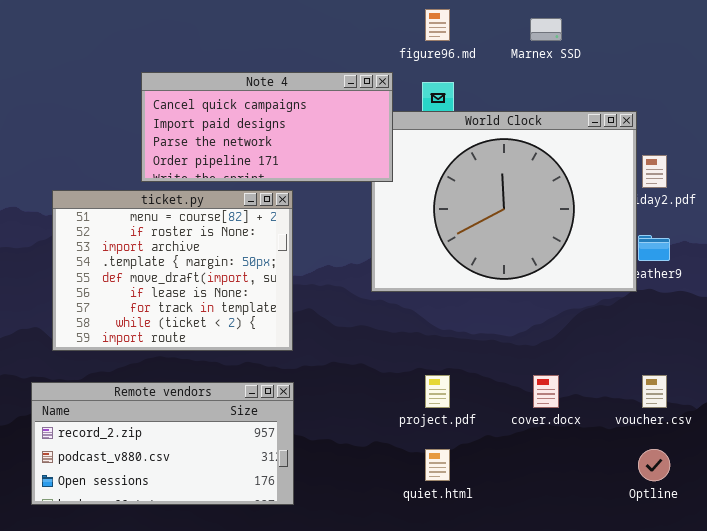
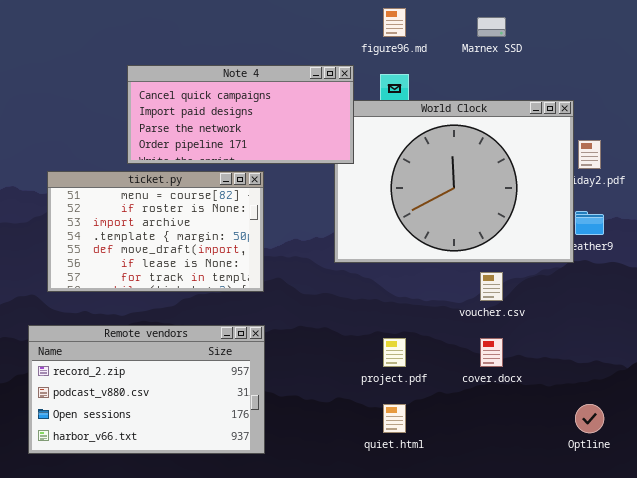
ticket.py: [52,190,293,351] -> [47,171,264,292], resized
voucher.csv: [642,375,667,408] -> [480,272,503,301], moved
Remote vendors: [31,382,294,505] -> [28,325,265,454], resized

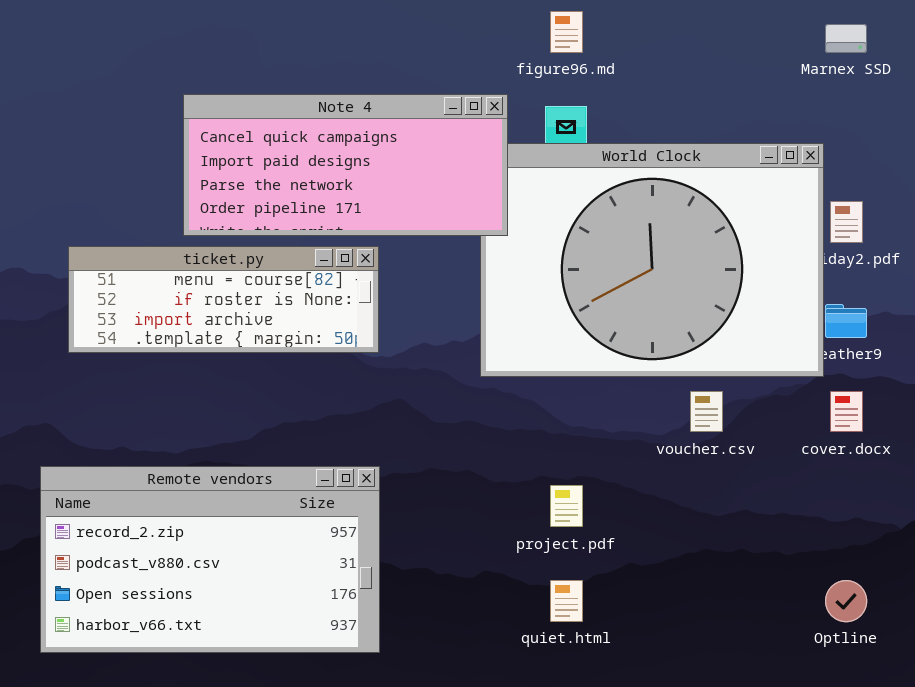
Marnex SSD: [477,17,506,37] -> [825,24,867,53], moved
ticket.py: [47,171,264,292] -> [68,246,379,353], resized
cover.docx: [480,338,503,367] -> [830,391,863,432], moved

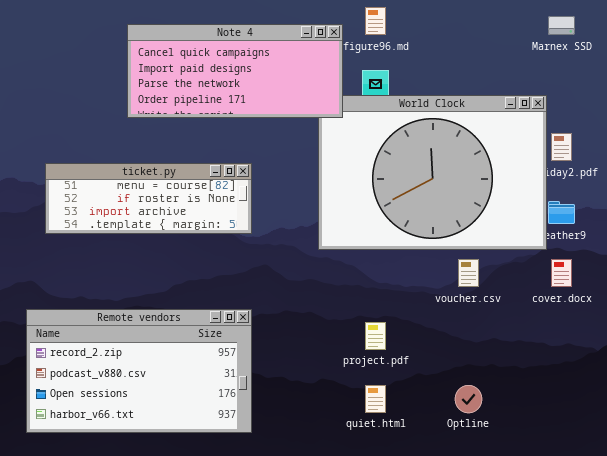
Note 4: [183,94,508,236] -> [127,24,343,118], moved
Optline: [825,580,867,622] -> [455,385,482,413], moved

